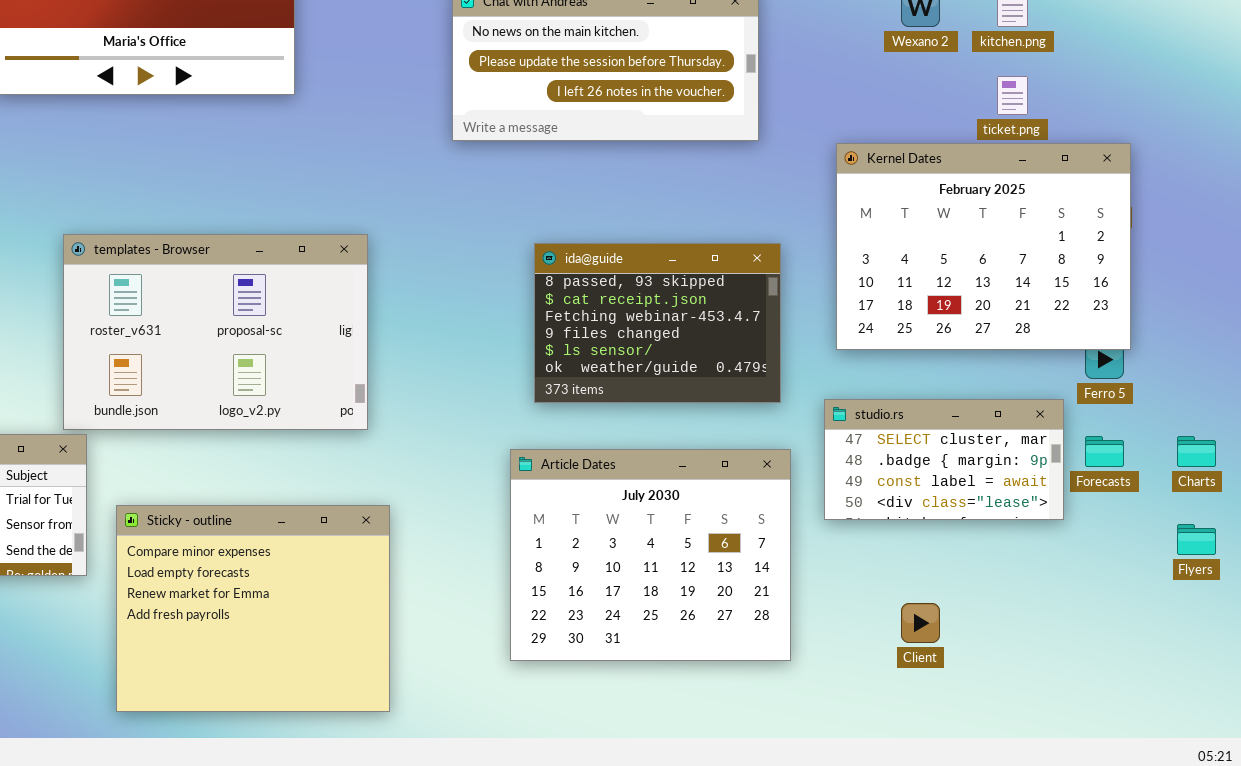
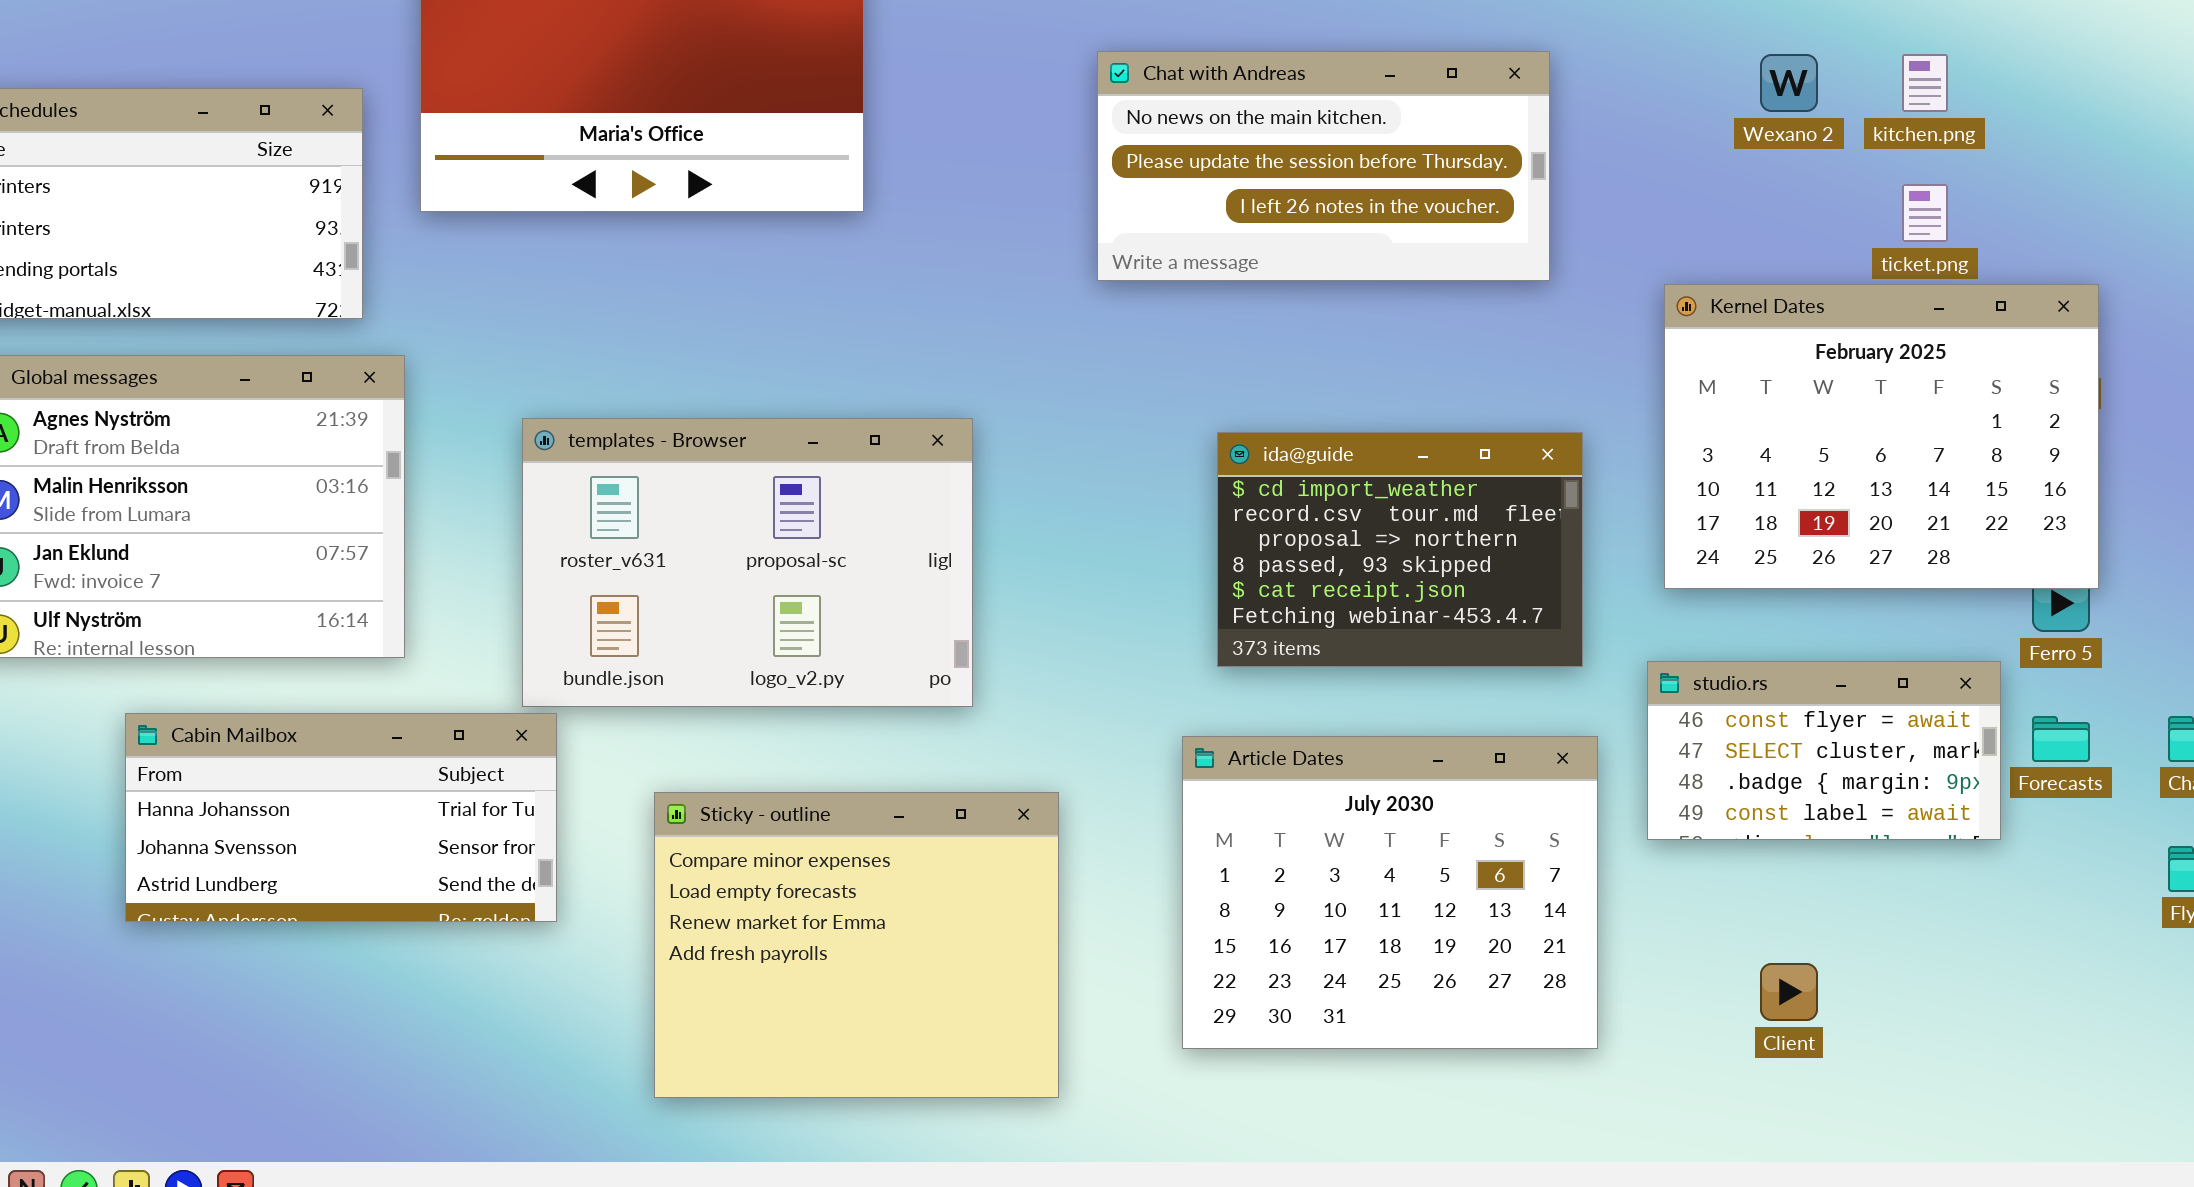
ida@guide: [534,243,781,403] -> [1217,432,1583,667], scrolled up 3 rows
studio.rs: [824,399,1064,520] -> [1647,661,2001,840], scrolled up 1 row
Sticky - outline: [116,505,390,712] -> [654,792,1059,1098], moved

